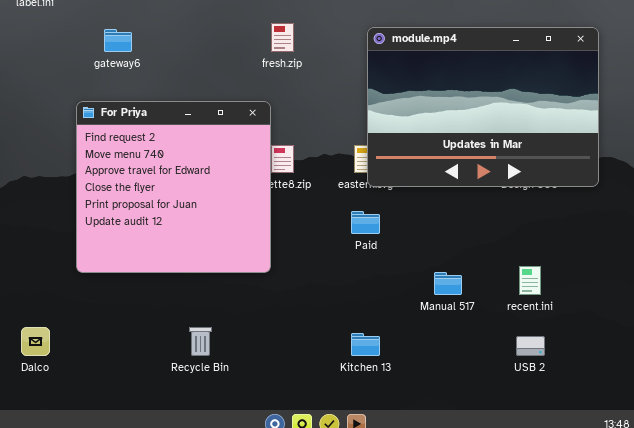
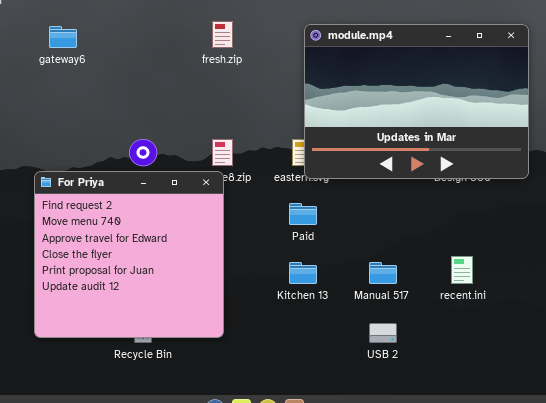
For Priya: [76,101,271,273] -> [34,171,224,338], moved
Kitchen 13: [351,333,380,356] -> [289,262,317,284], moved
USB 2: [516,336,545,356] -> [369,323,397,343], moved

